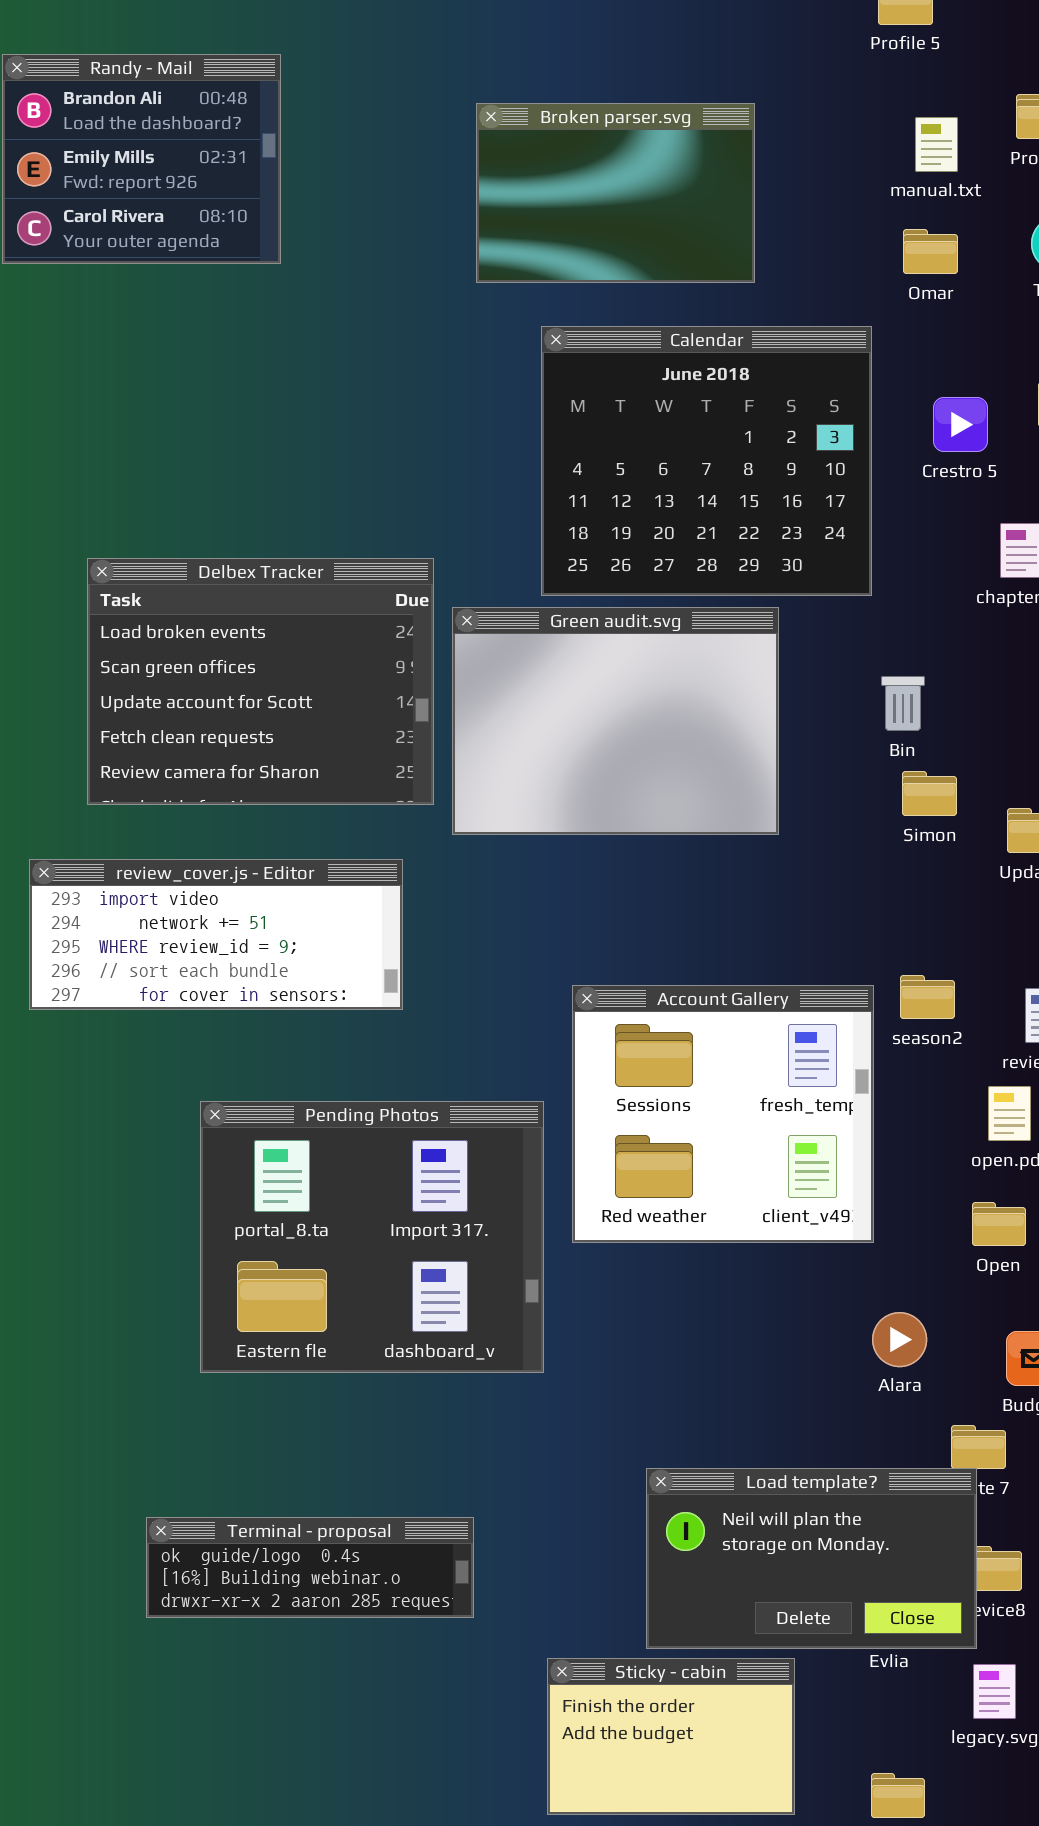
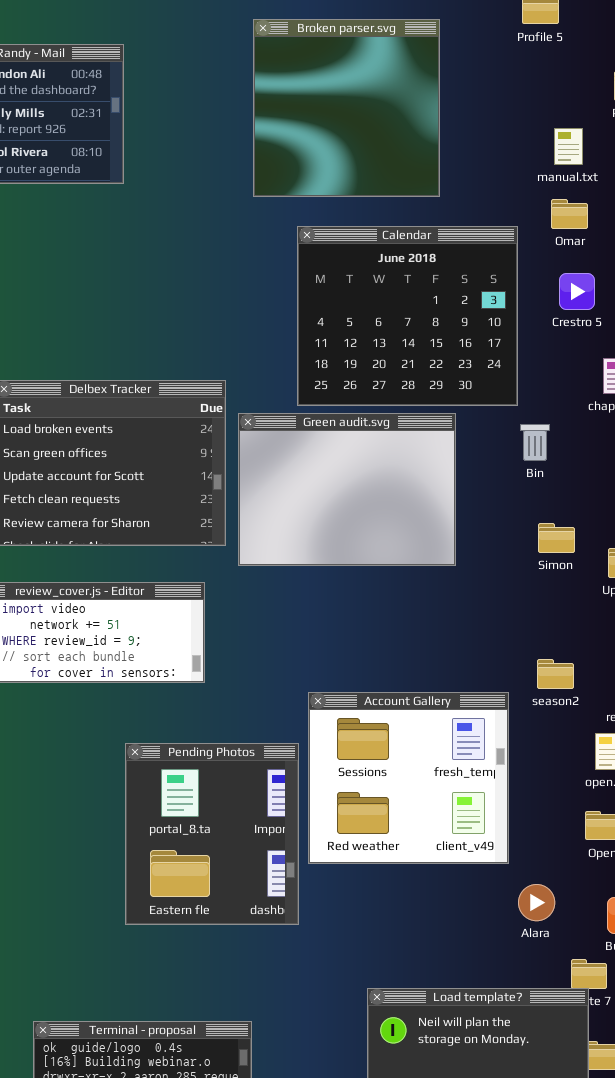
Broken parser.svg: [476,103,755,283] -> [253,19,440,197], resized
manual.txt: [915,117,958,172] -> [554,128,583,165], moved
Omar: [903,229,958,274] -> [551,199,588,229], moved
Bin: [881,676,925,731] -> [520,424,550,461], moved
Account Gallery: [572,985,874,1243] -> [308,692,509,864], moved
Pending Photos: [200,1101,544,1373] -> [125,743,299,925], resized

